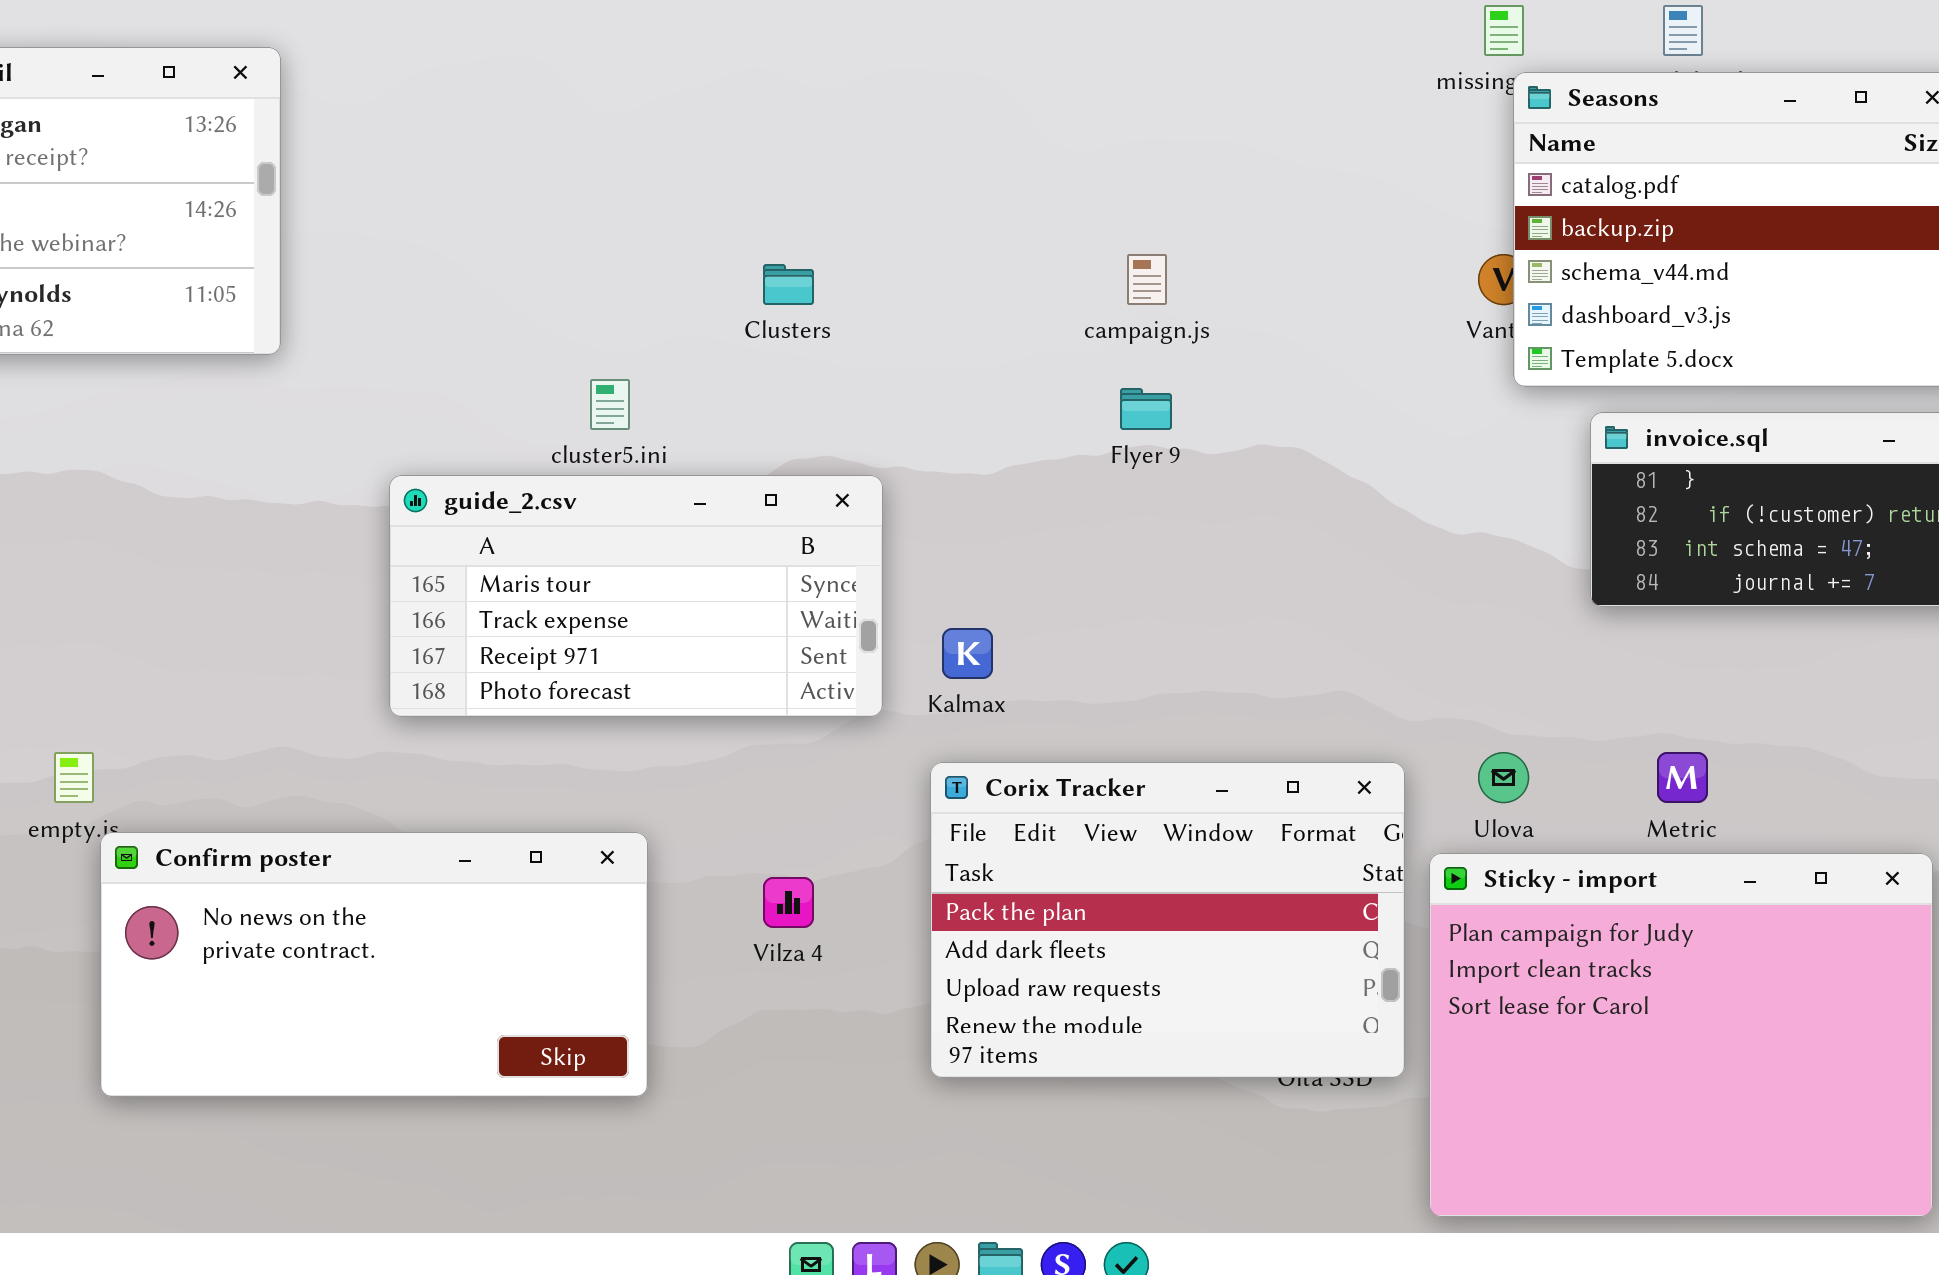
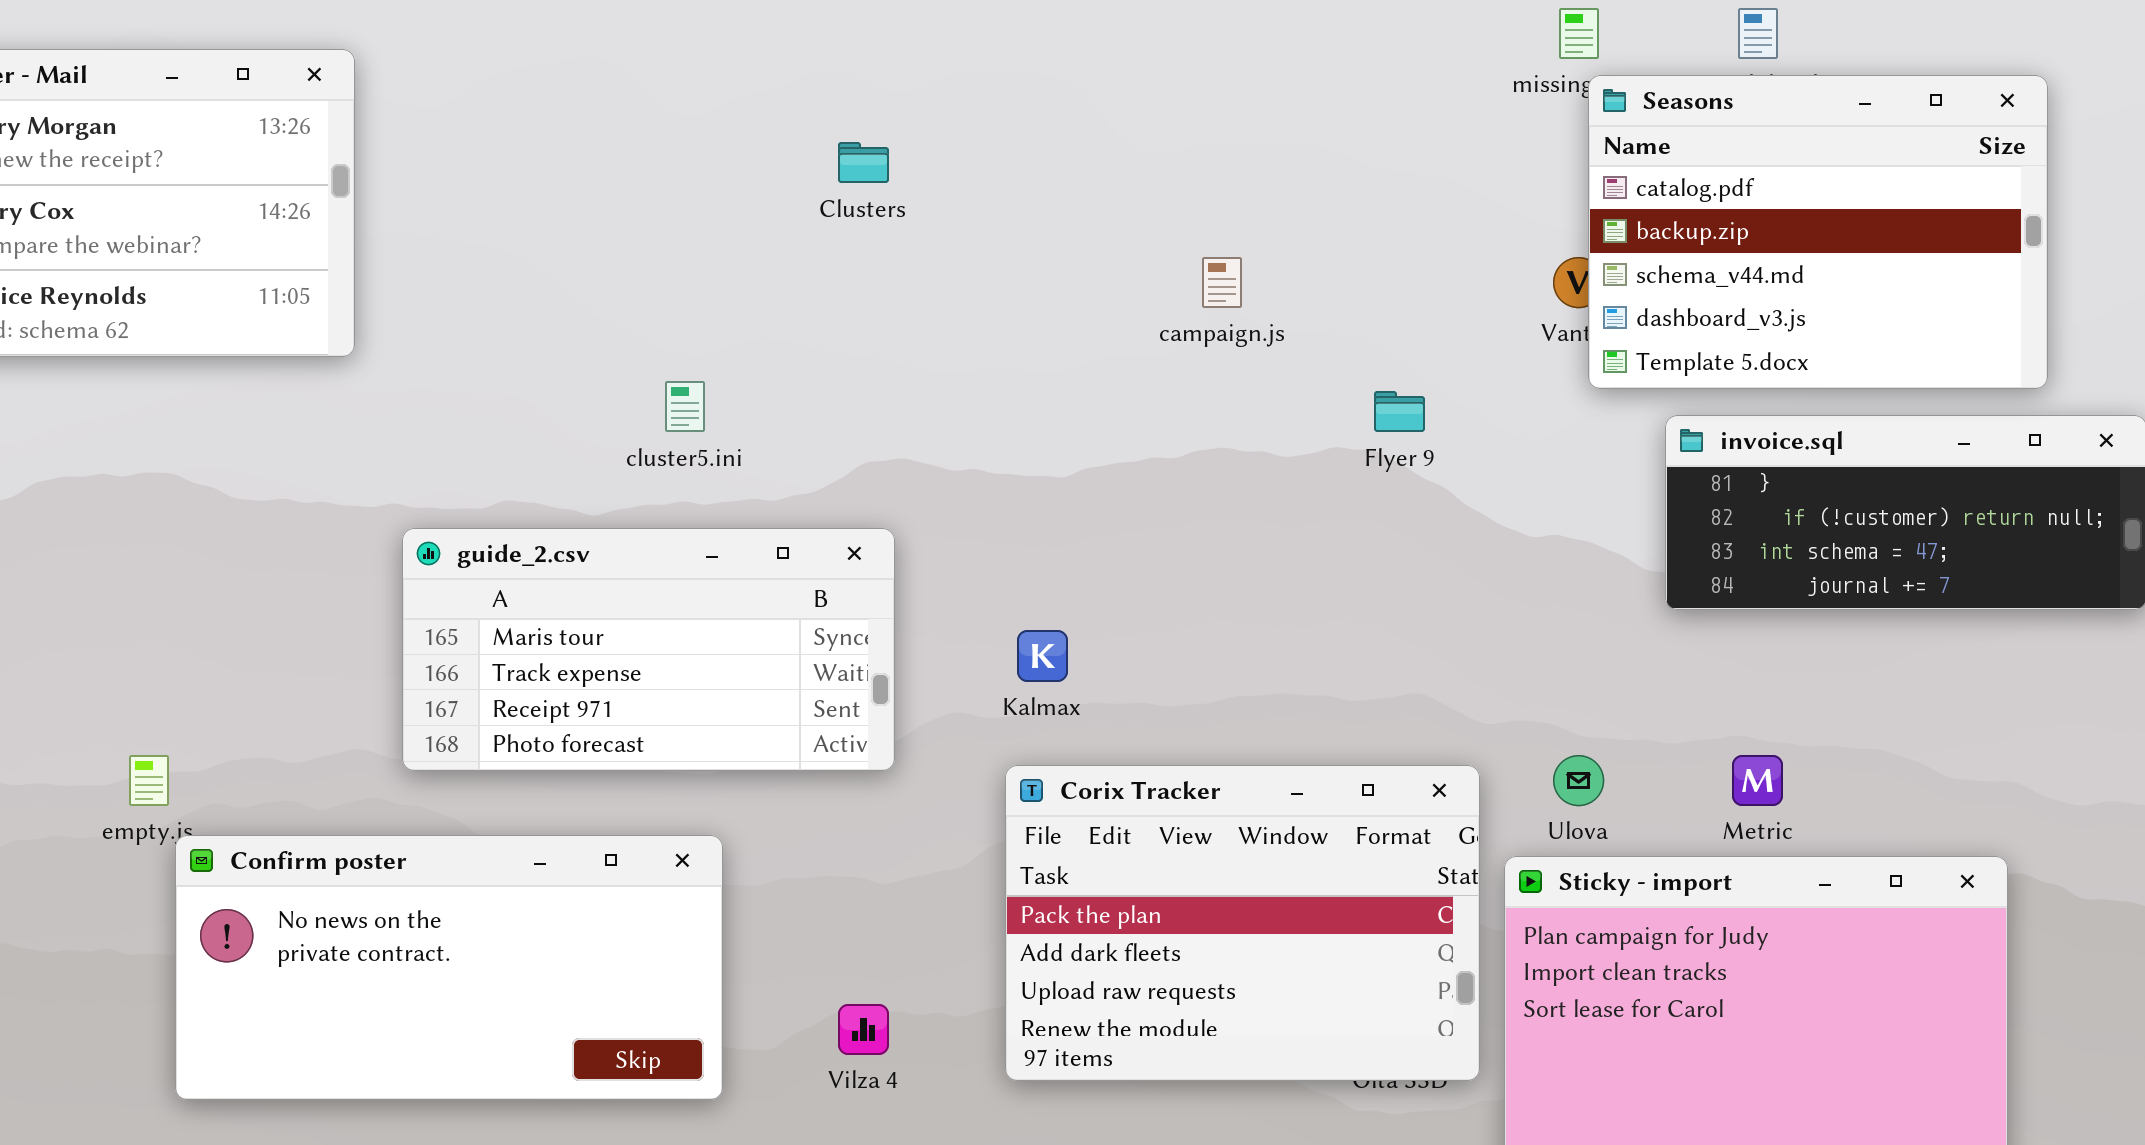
Clusters: [763,264,814,305] -> [838,142,889,183], moved
Flyer 9: [1120,388,1172,430] -> [1374,391,1425,432], moved
guide_2.csv: [389,475,883,717] -> [402,528,895,771], moved
Vilza 4: [763,877,814,928] -> [838,1004,889,1055], moved

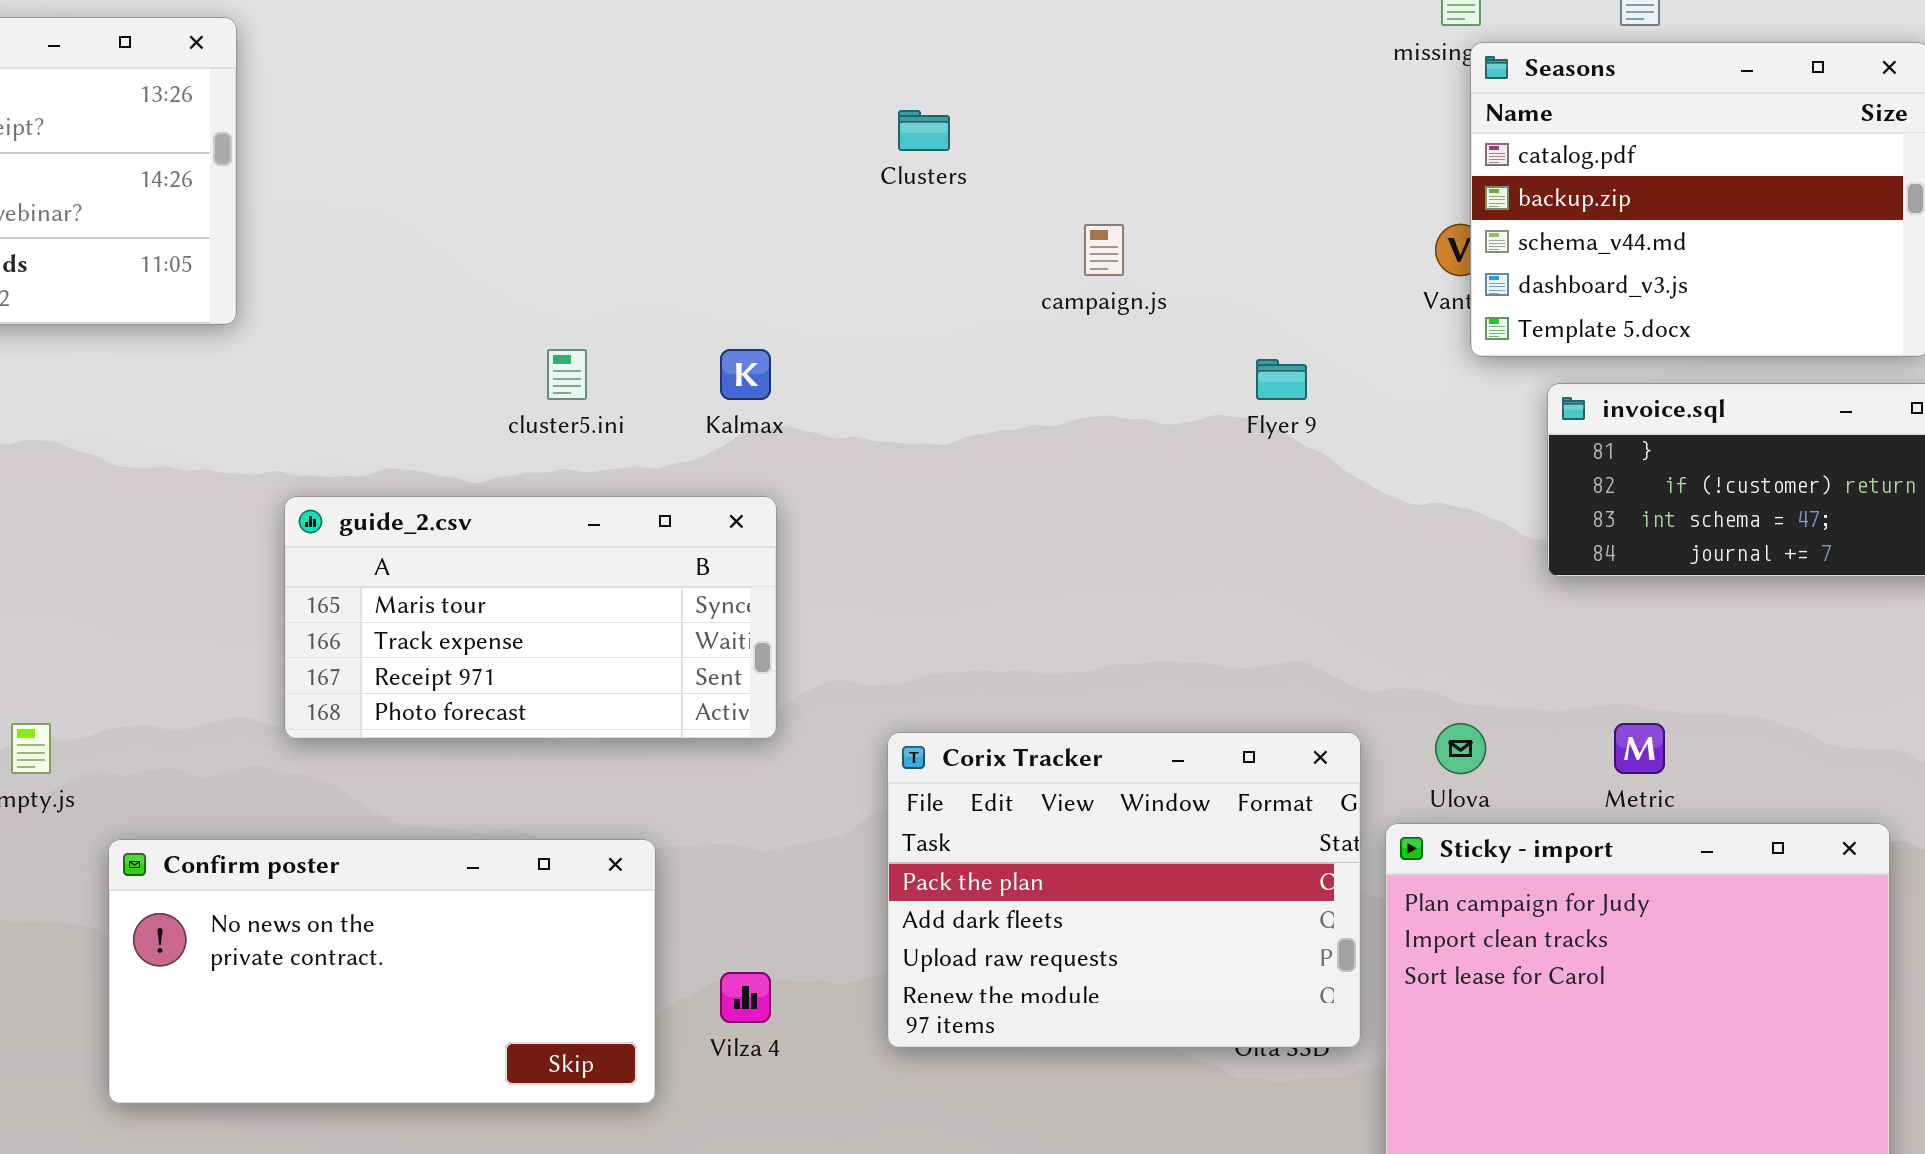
Clusters: [838,142,889,183] -> [898,110,950,151], moved
Kalmax: [1017,630,1068,682] -> [720,349,771,400], moved
Confirm poster: [175,835,723,1100] -> [108,839,656,1104], moved

